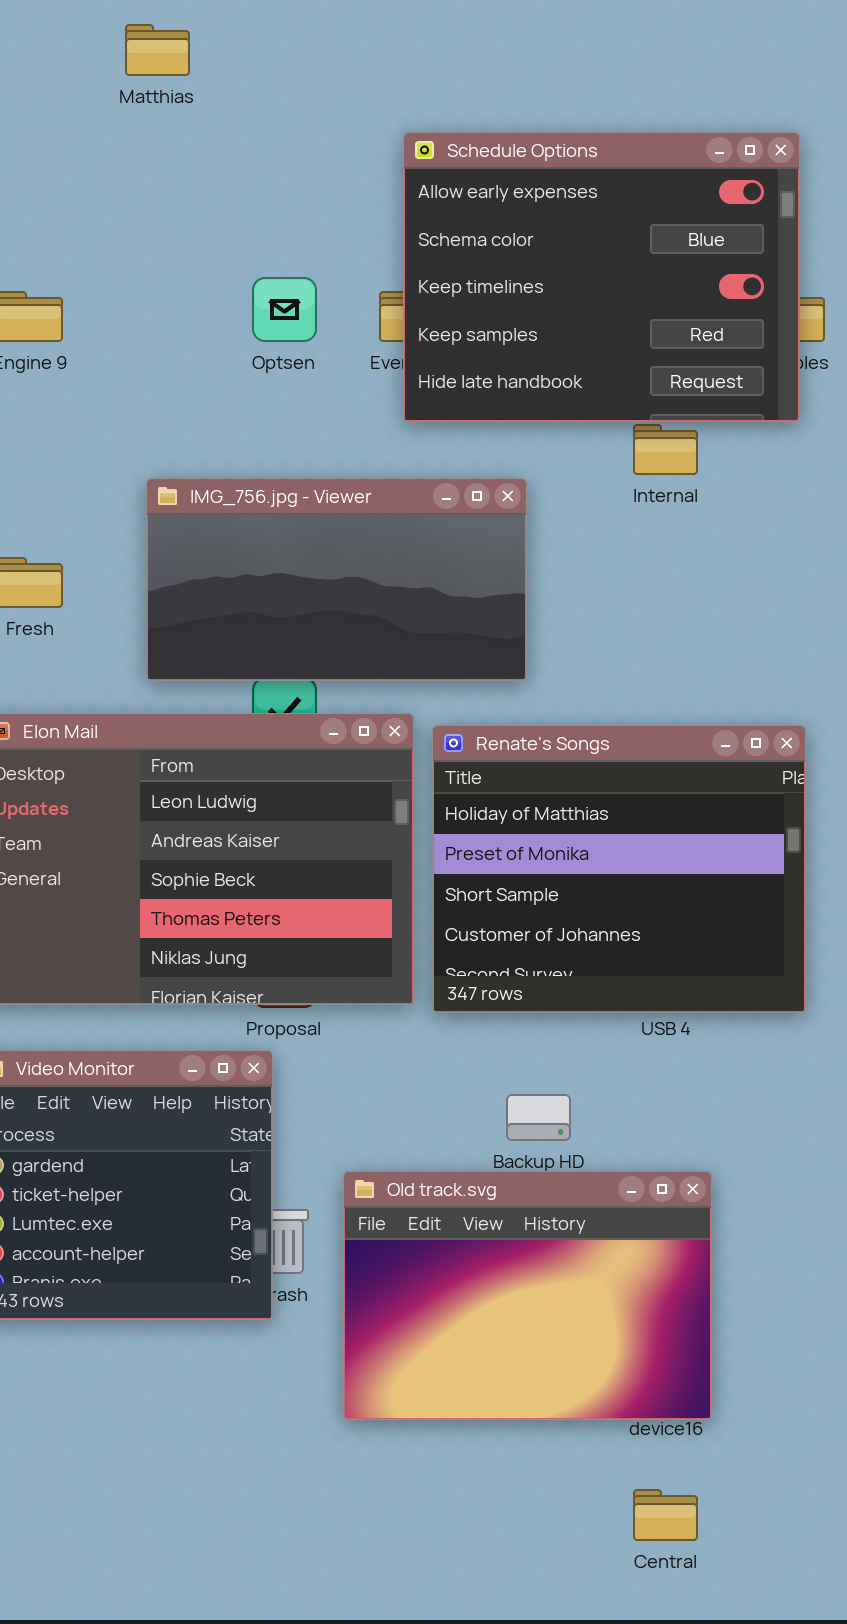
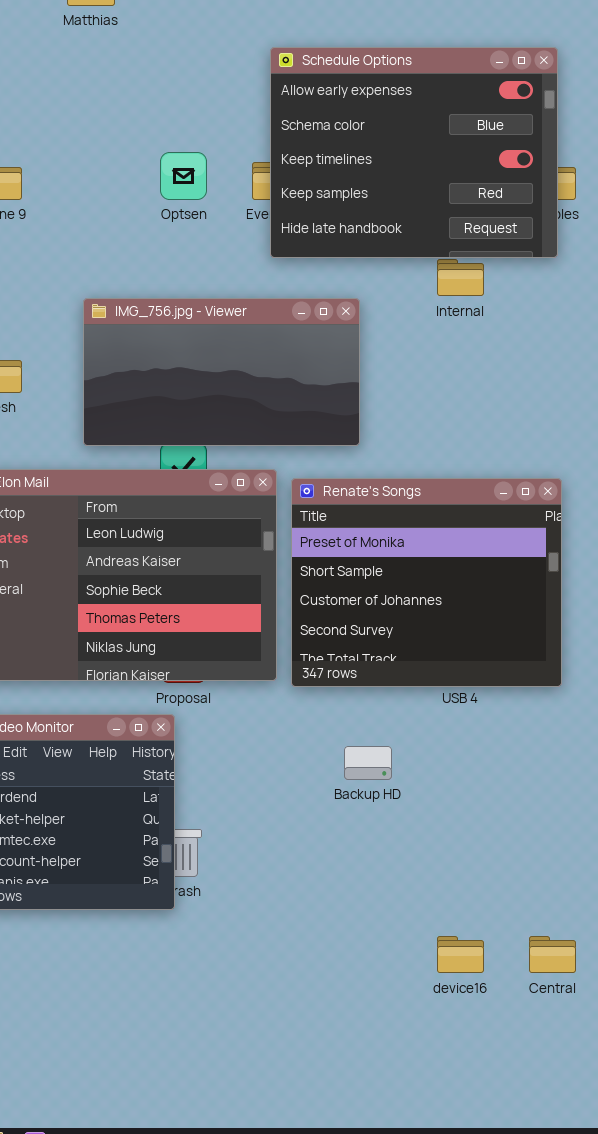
Renate's Songs: [432,725,806,1013] -> [291,478,562,687], scrolled down 1 row
Old track.svg: [343,1171,712,1420] -> none, closed
Central: [633,1489,698,1541] -> [529,936,576,973], moved

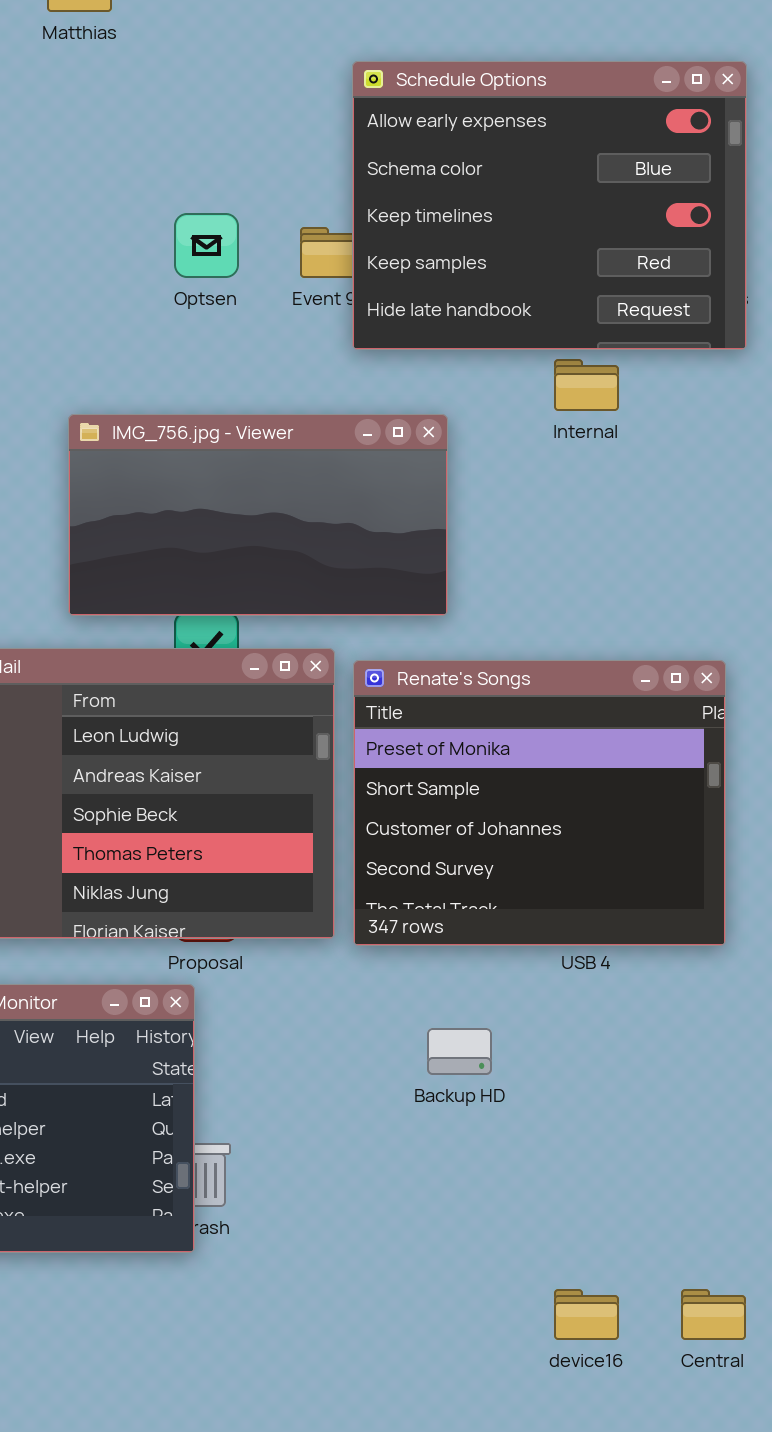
Schedule Options: [270,47,558,258] -> [352,61,747,350], moved

